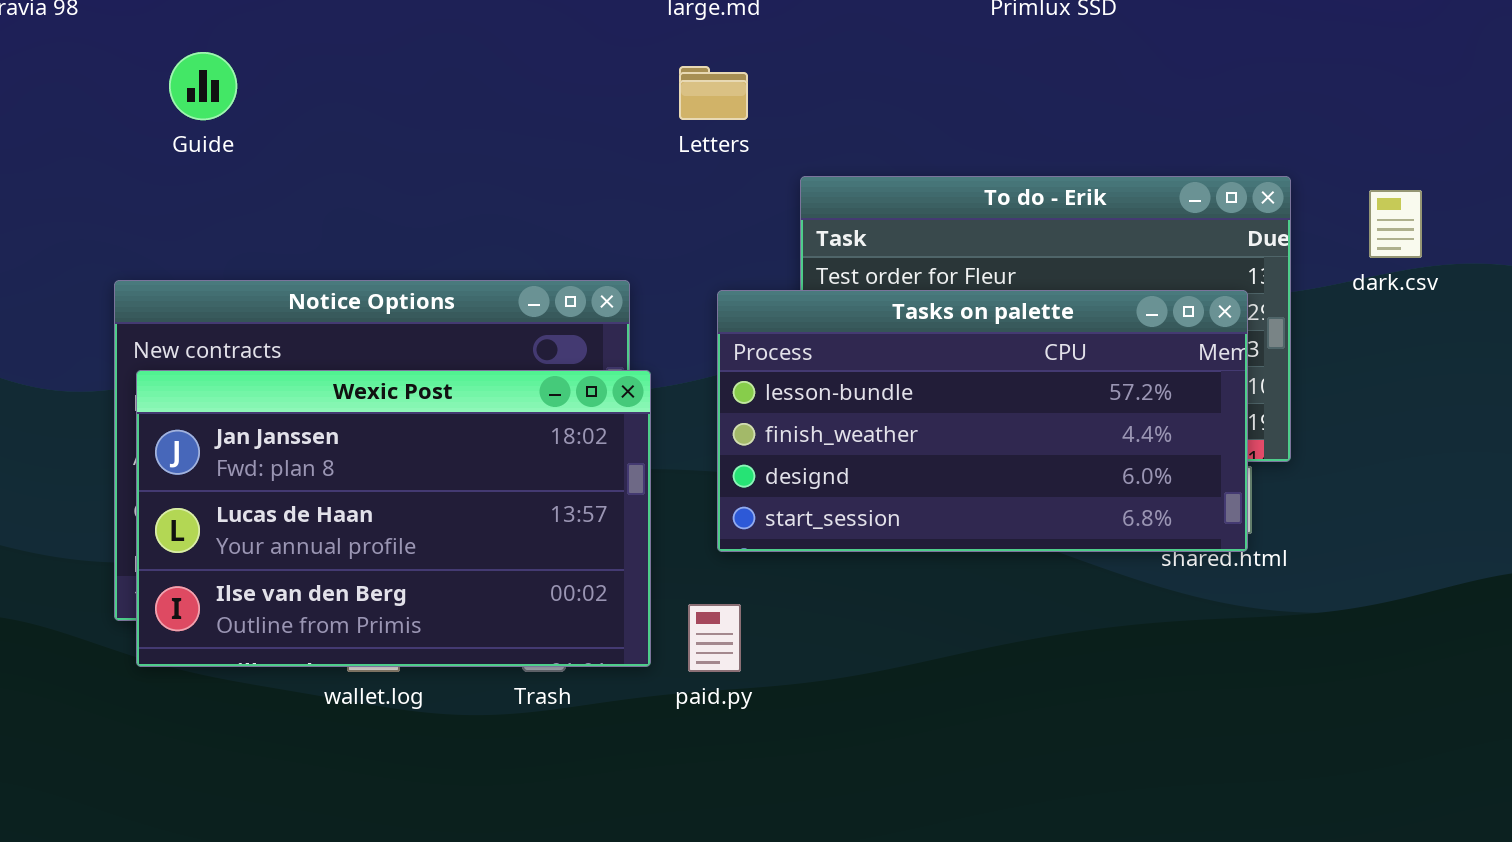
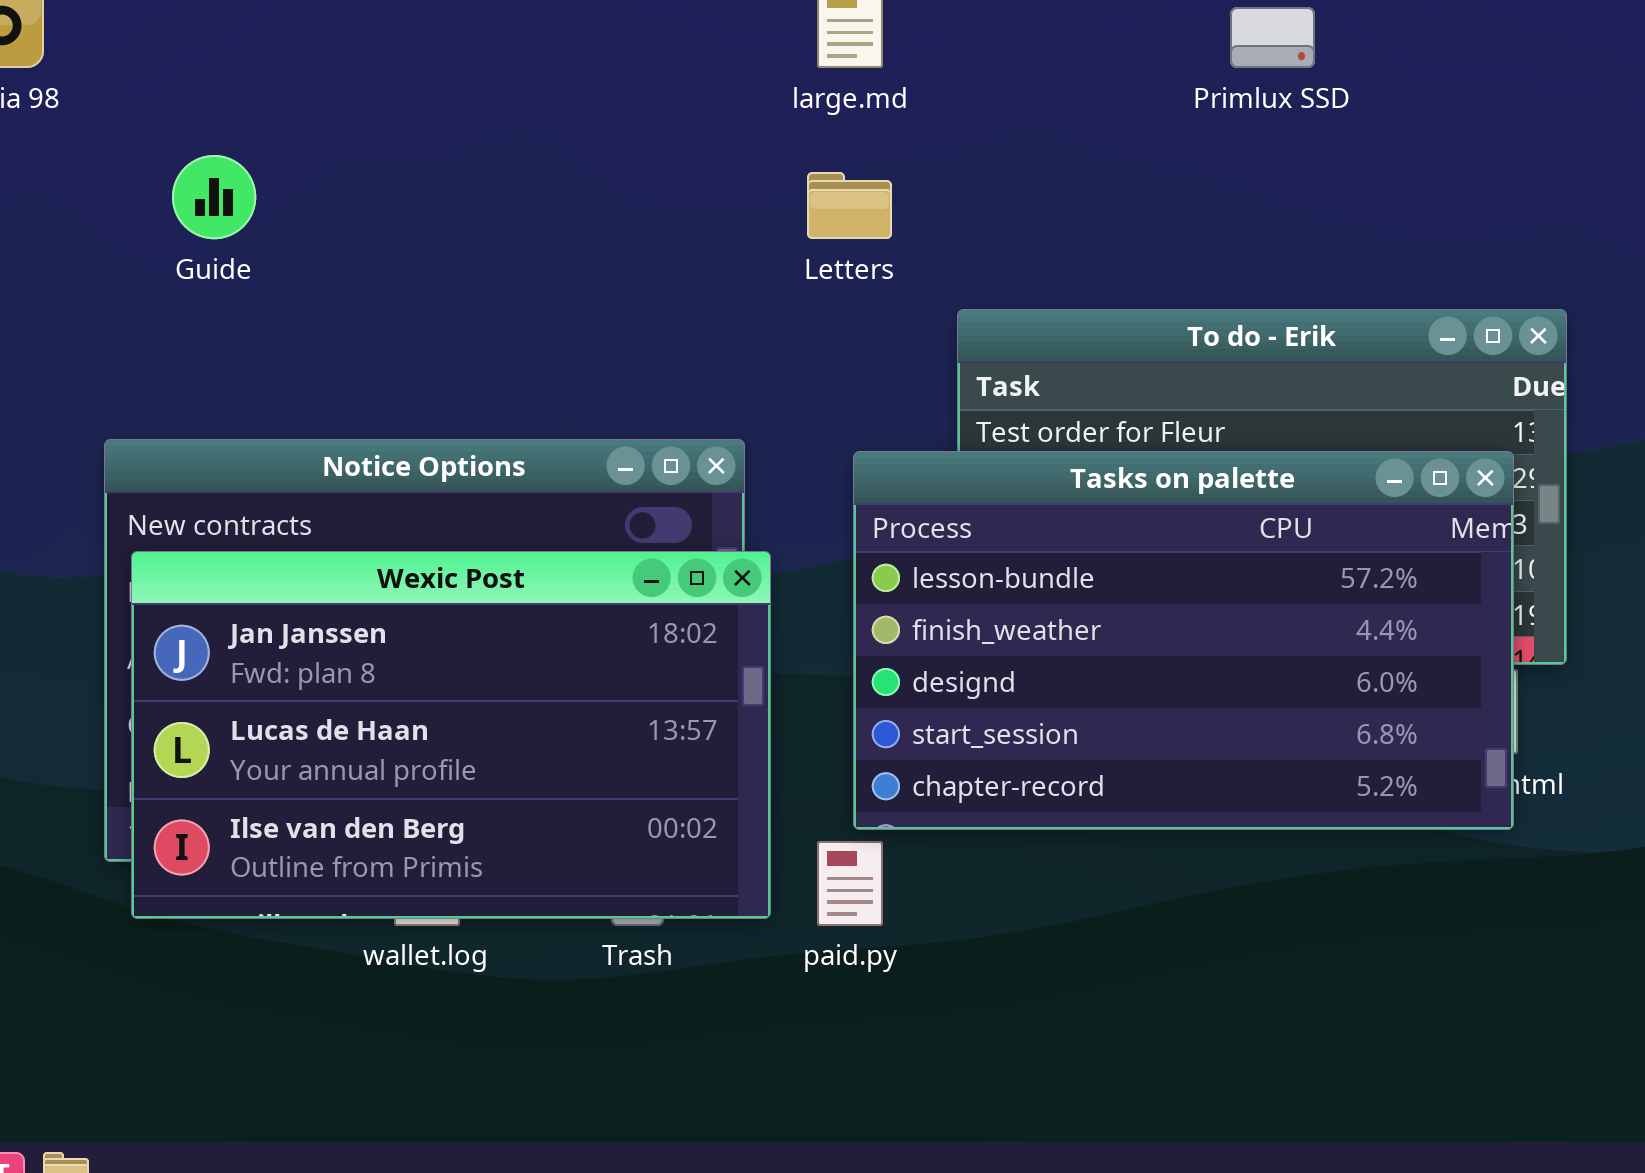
Tasks on palette: [717,290,1248,552] -> [853,451,1514,830], resized

